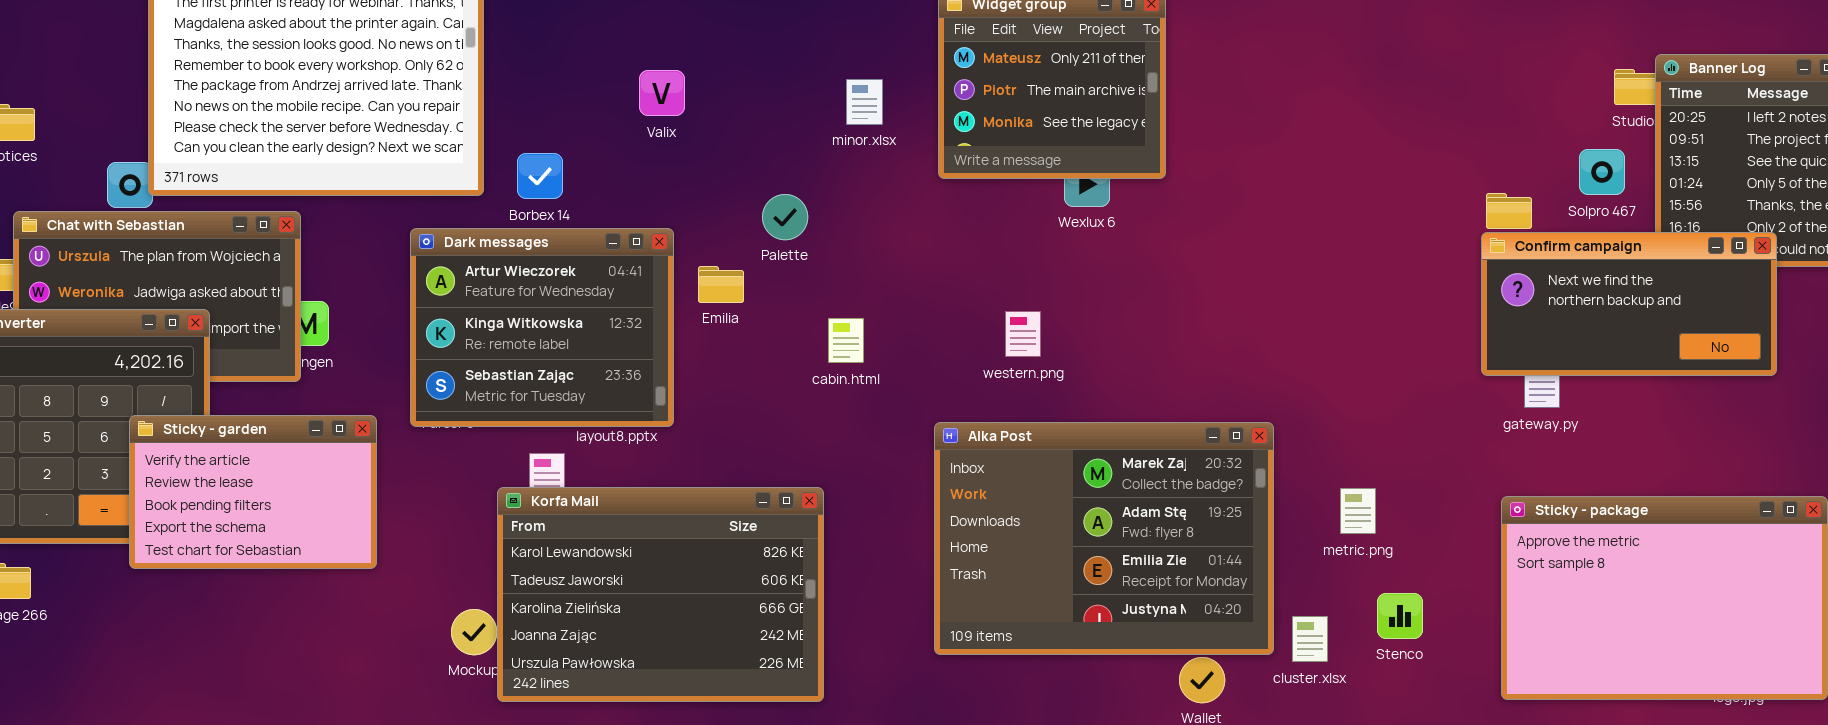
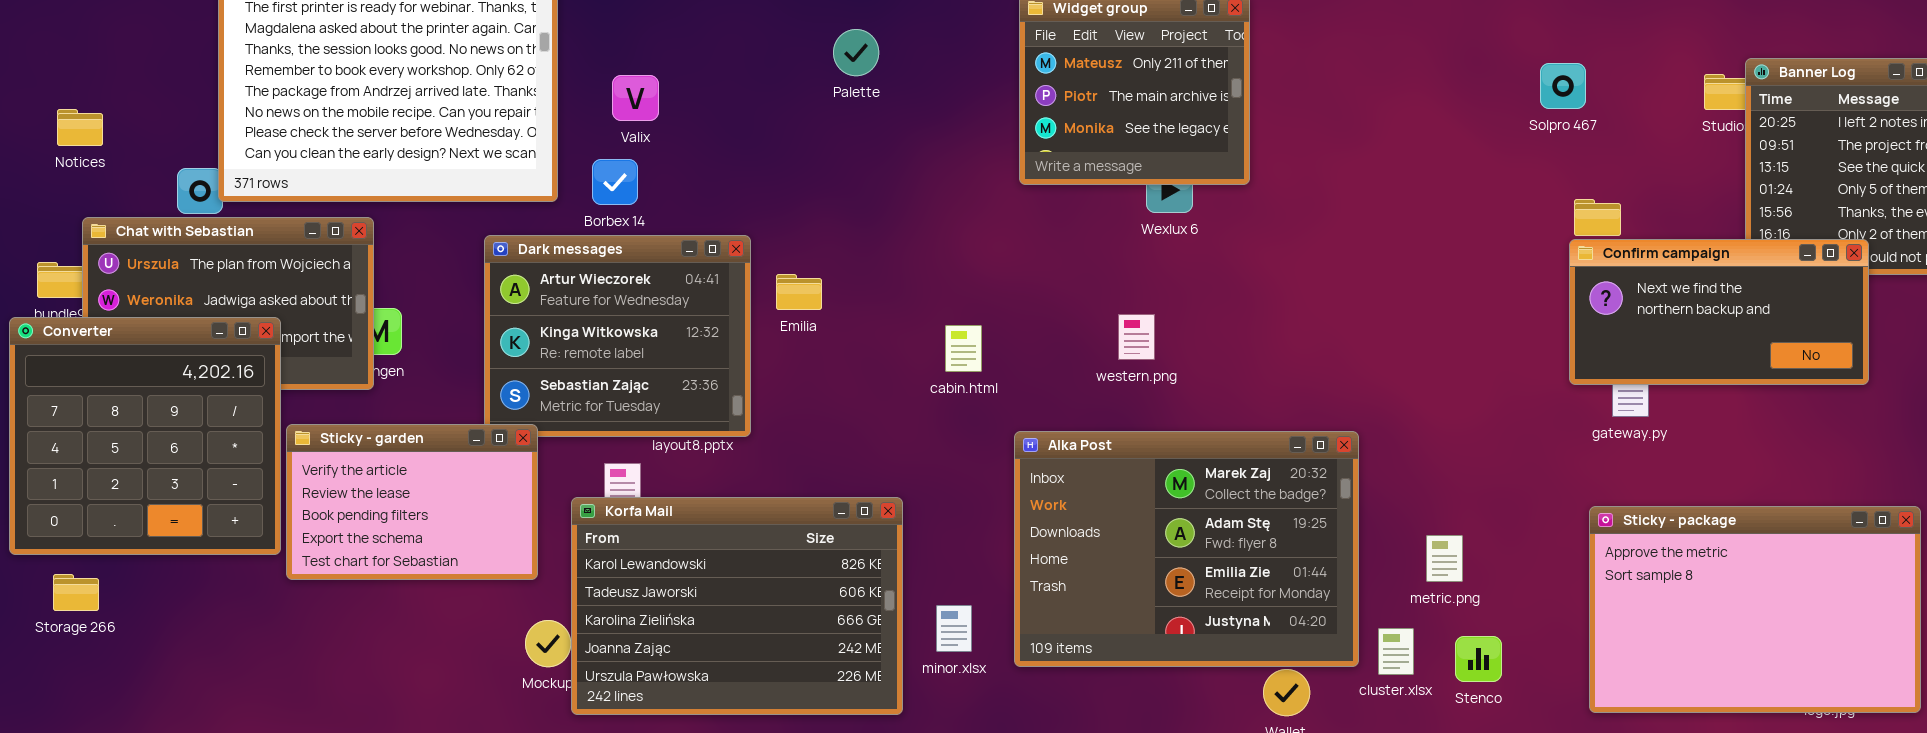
Valix: [639,70,685,116] -> [612,75,659,121], moved
minor.xlsx: [846,79,883,125] -> [936,605,972,652], moved
Solpro 467: [1579,149,1625,195] -> [1540,63,1586,109], moved
Palette: [762,194,808,240] -> [833,29,879,76], moved
western.png: [1005,311,1041,357] -> [1118,314,1155,360], moved
cabin.html: [828,318,864,363] -> [945,325,982,372], moved
Sticky - garden: [129,415,377,569] -> [286,424,538,580], moved
metric.png: [1340,488,1376,534] -> [1426,535,1463,582], moved
Stenco: [1377,593,1423,639] -> [1455,636,1502,682], moved

